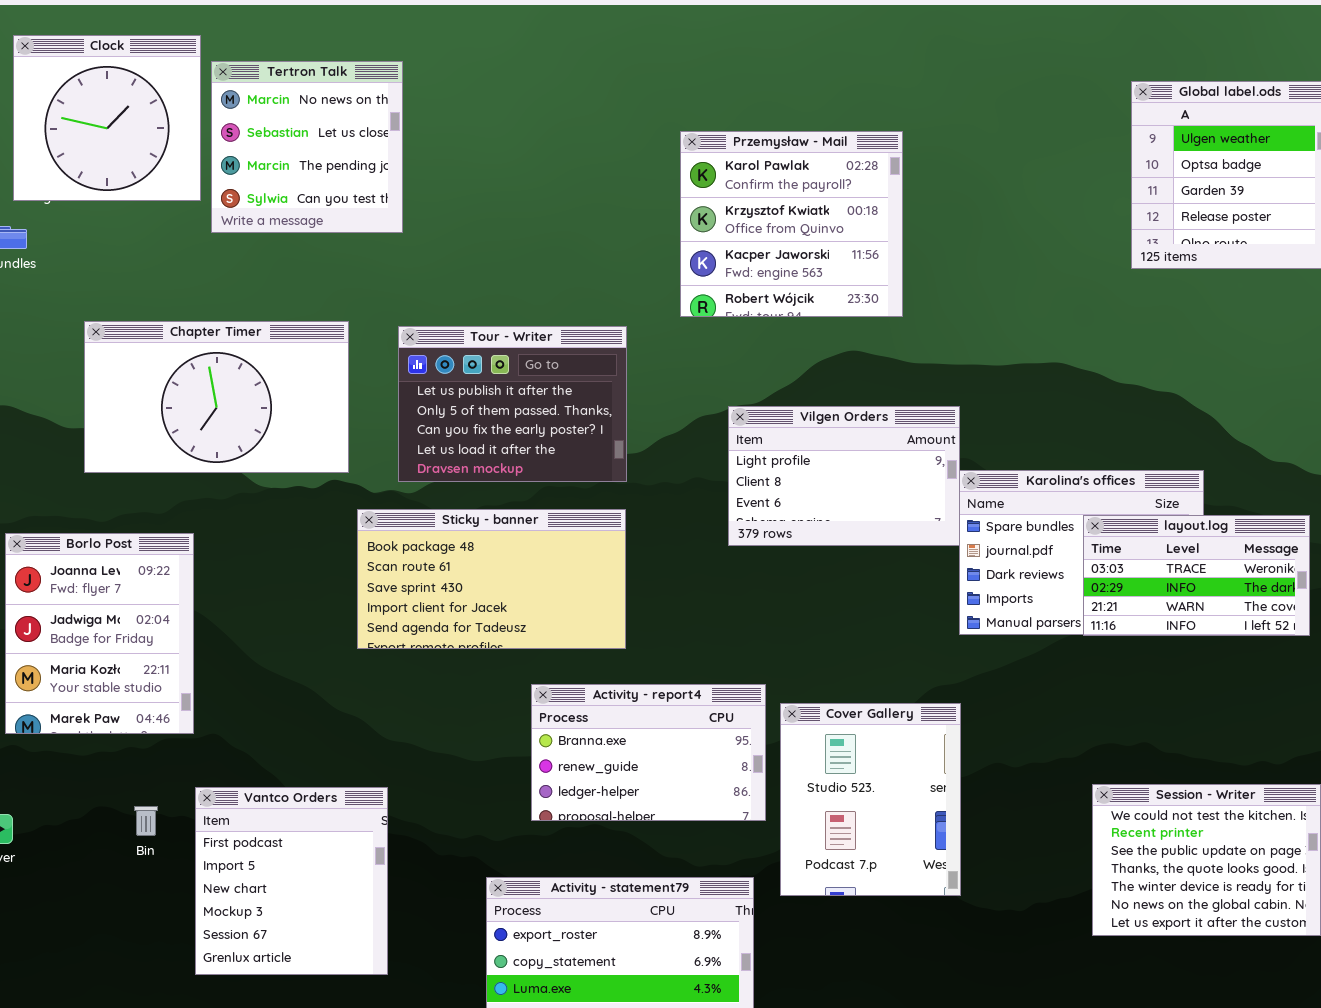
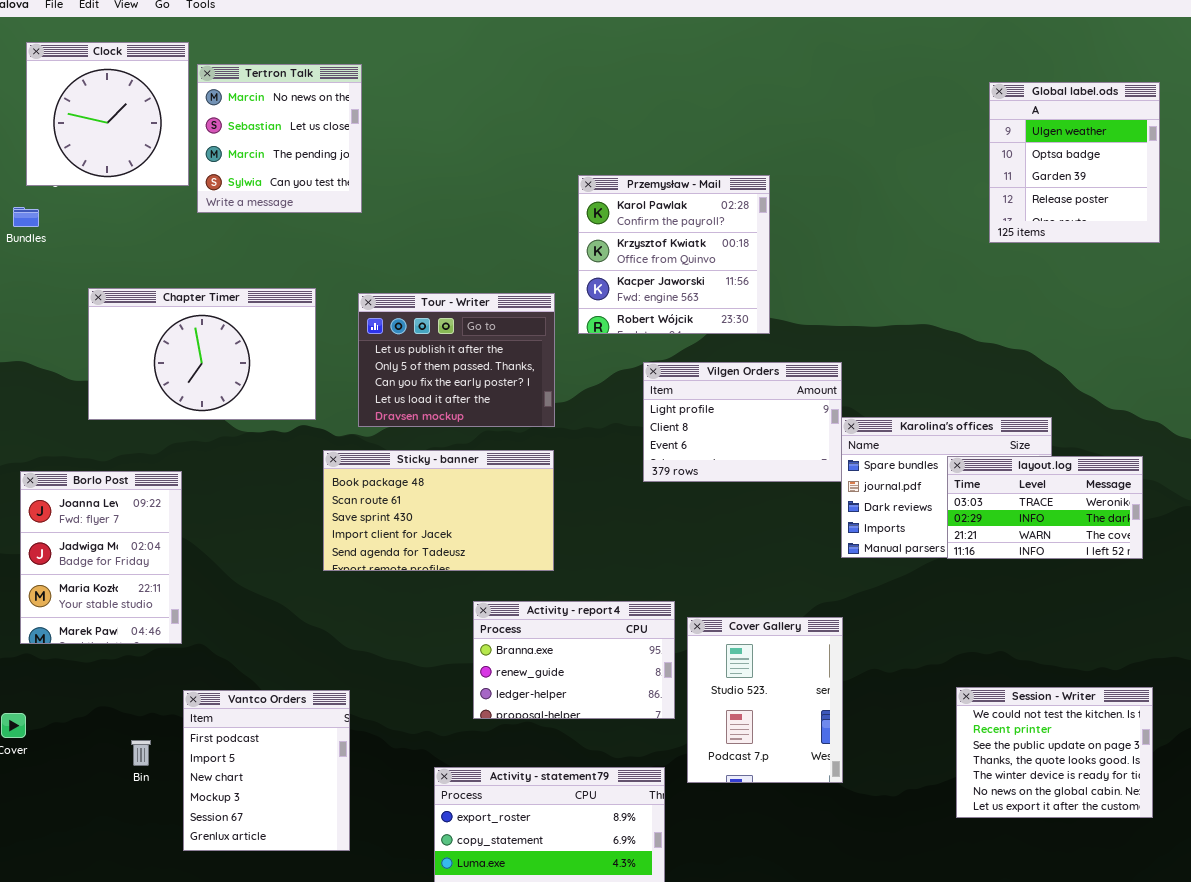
Przemysław - Mail: [680,131,903,317] -> [578,175,770,334], moved
Bin: [134,806,158,836] -> [131,740,151,766], moved

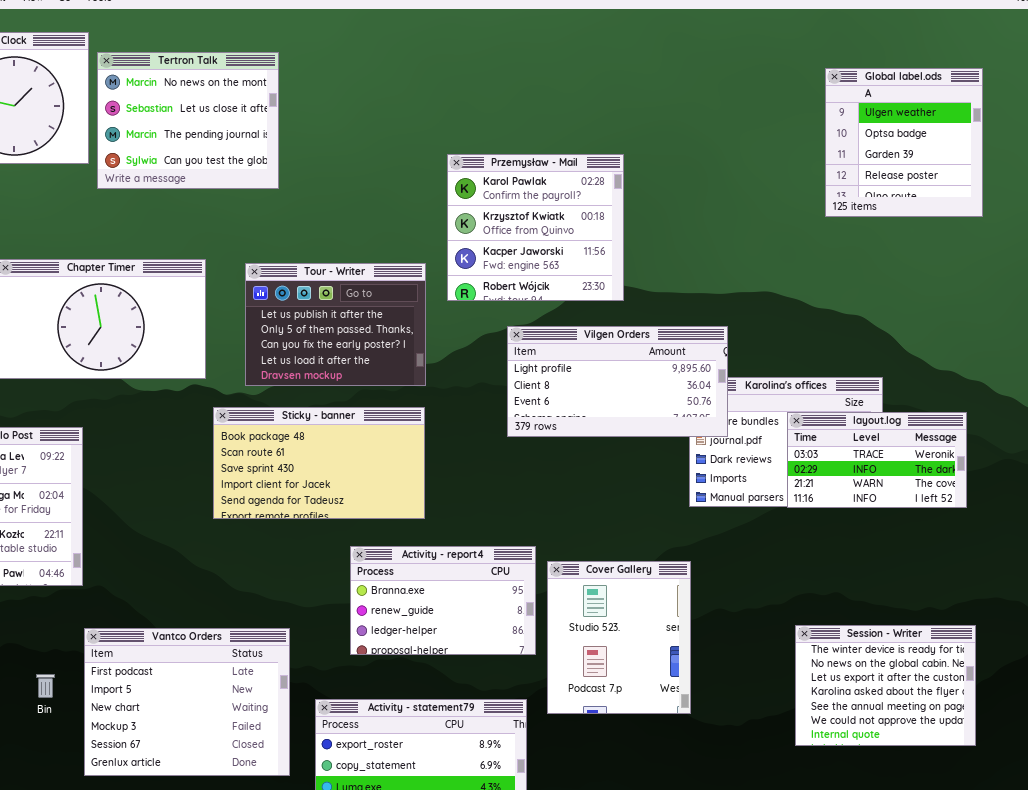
Tertron Talk: [197,64,362,213] -> [97,52,279,189], resized
Vilgen Orders: [643,362,842,482] -> [507,326,728,437], resized
Session - Writer: [956,687,1153,818] -> [795,625,976,746], scrolled down 4 rows
Vantco Orders: [183,690,350,851] -> [84,628,290,776], resized

